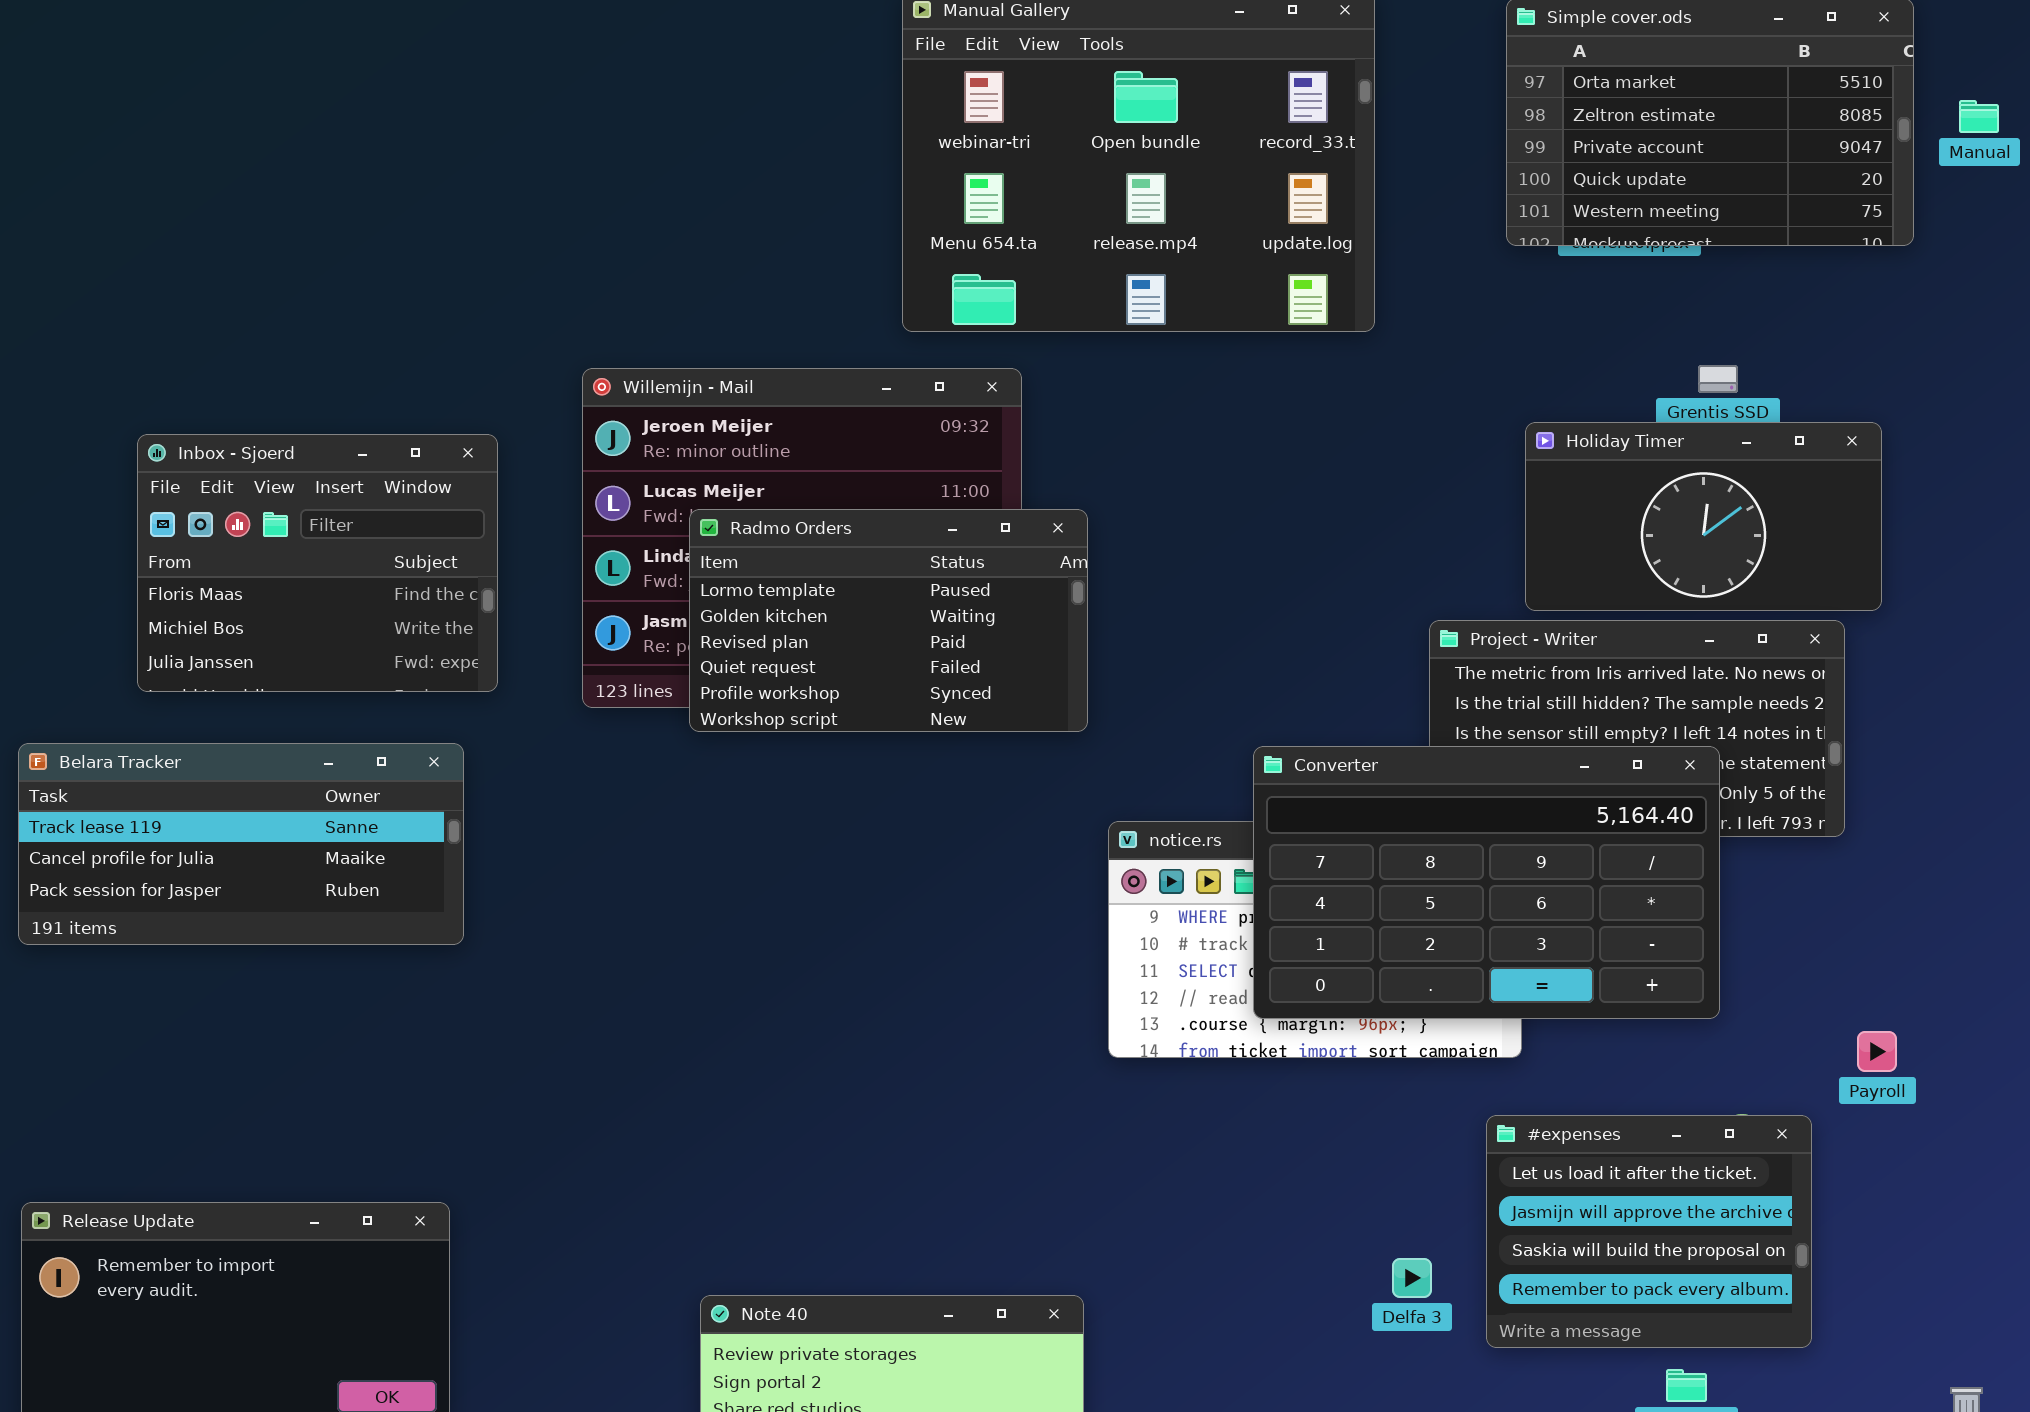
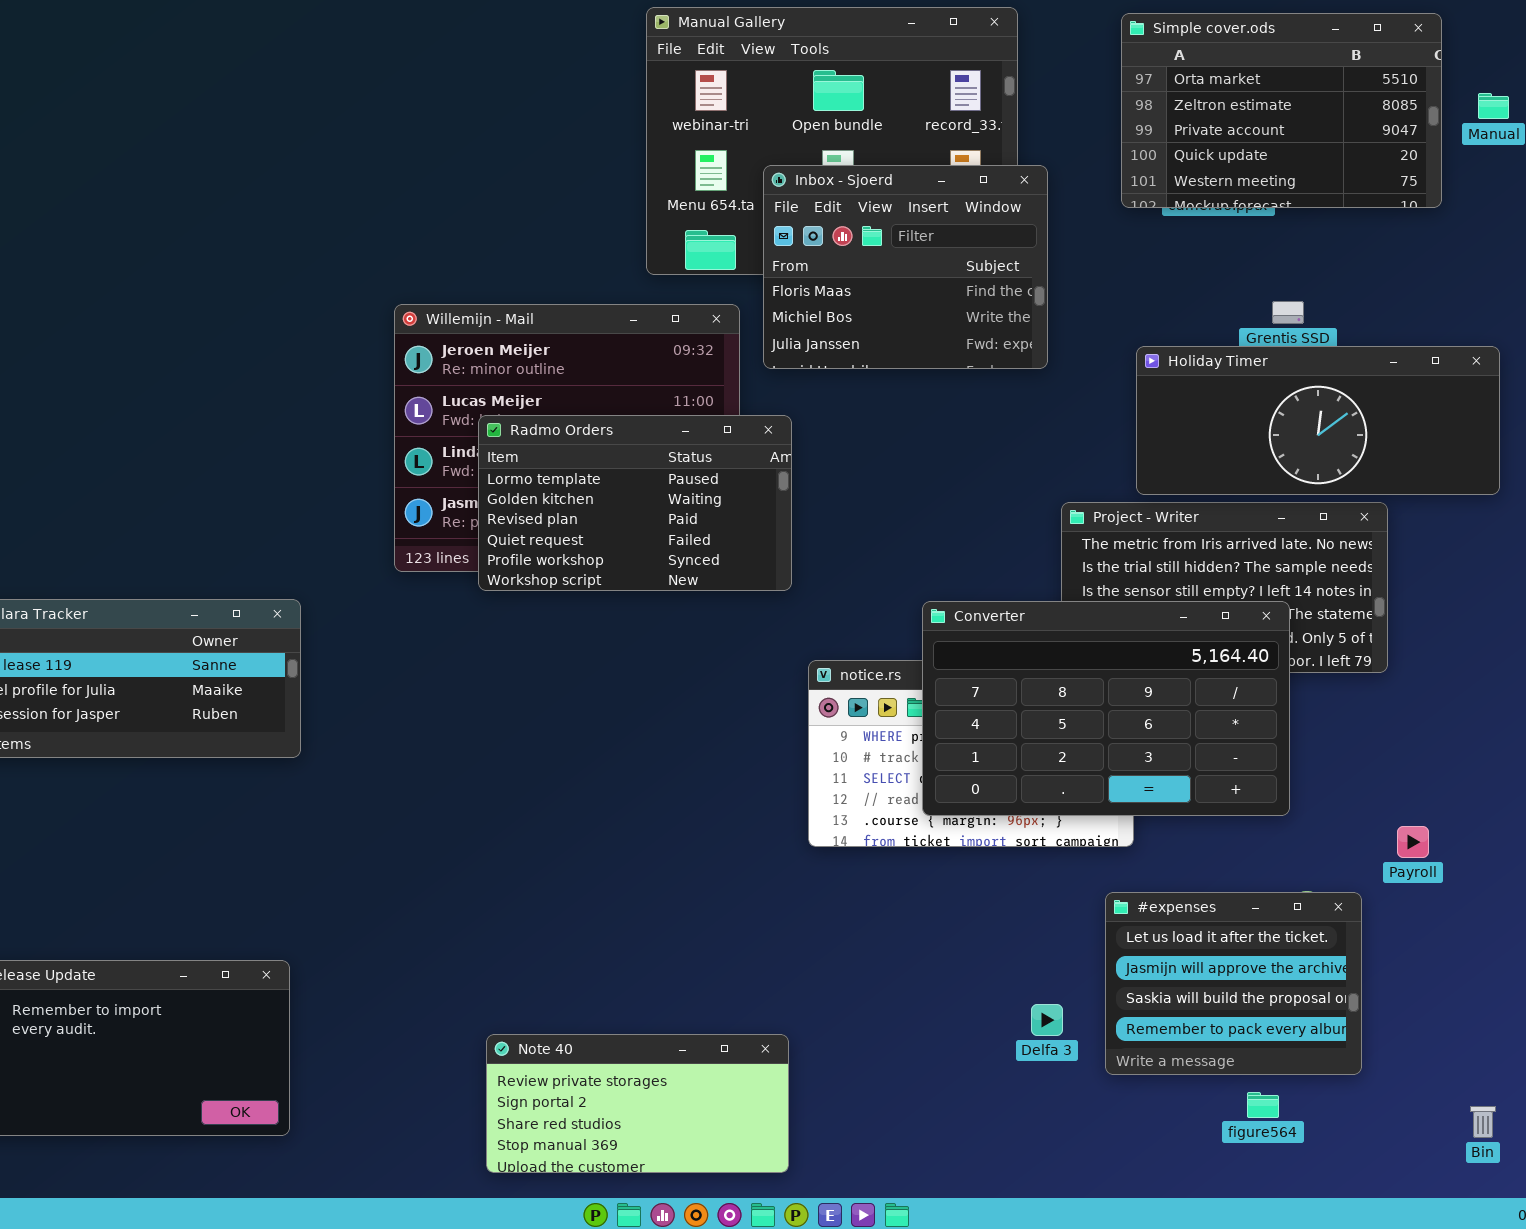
Holiday Timer: [1525,422,1882,611] -> [1136,346,1500,495], resized
Inbox - Sjoerd: [137,434,498,692] -> [763,165,1048,369], moved

